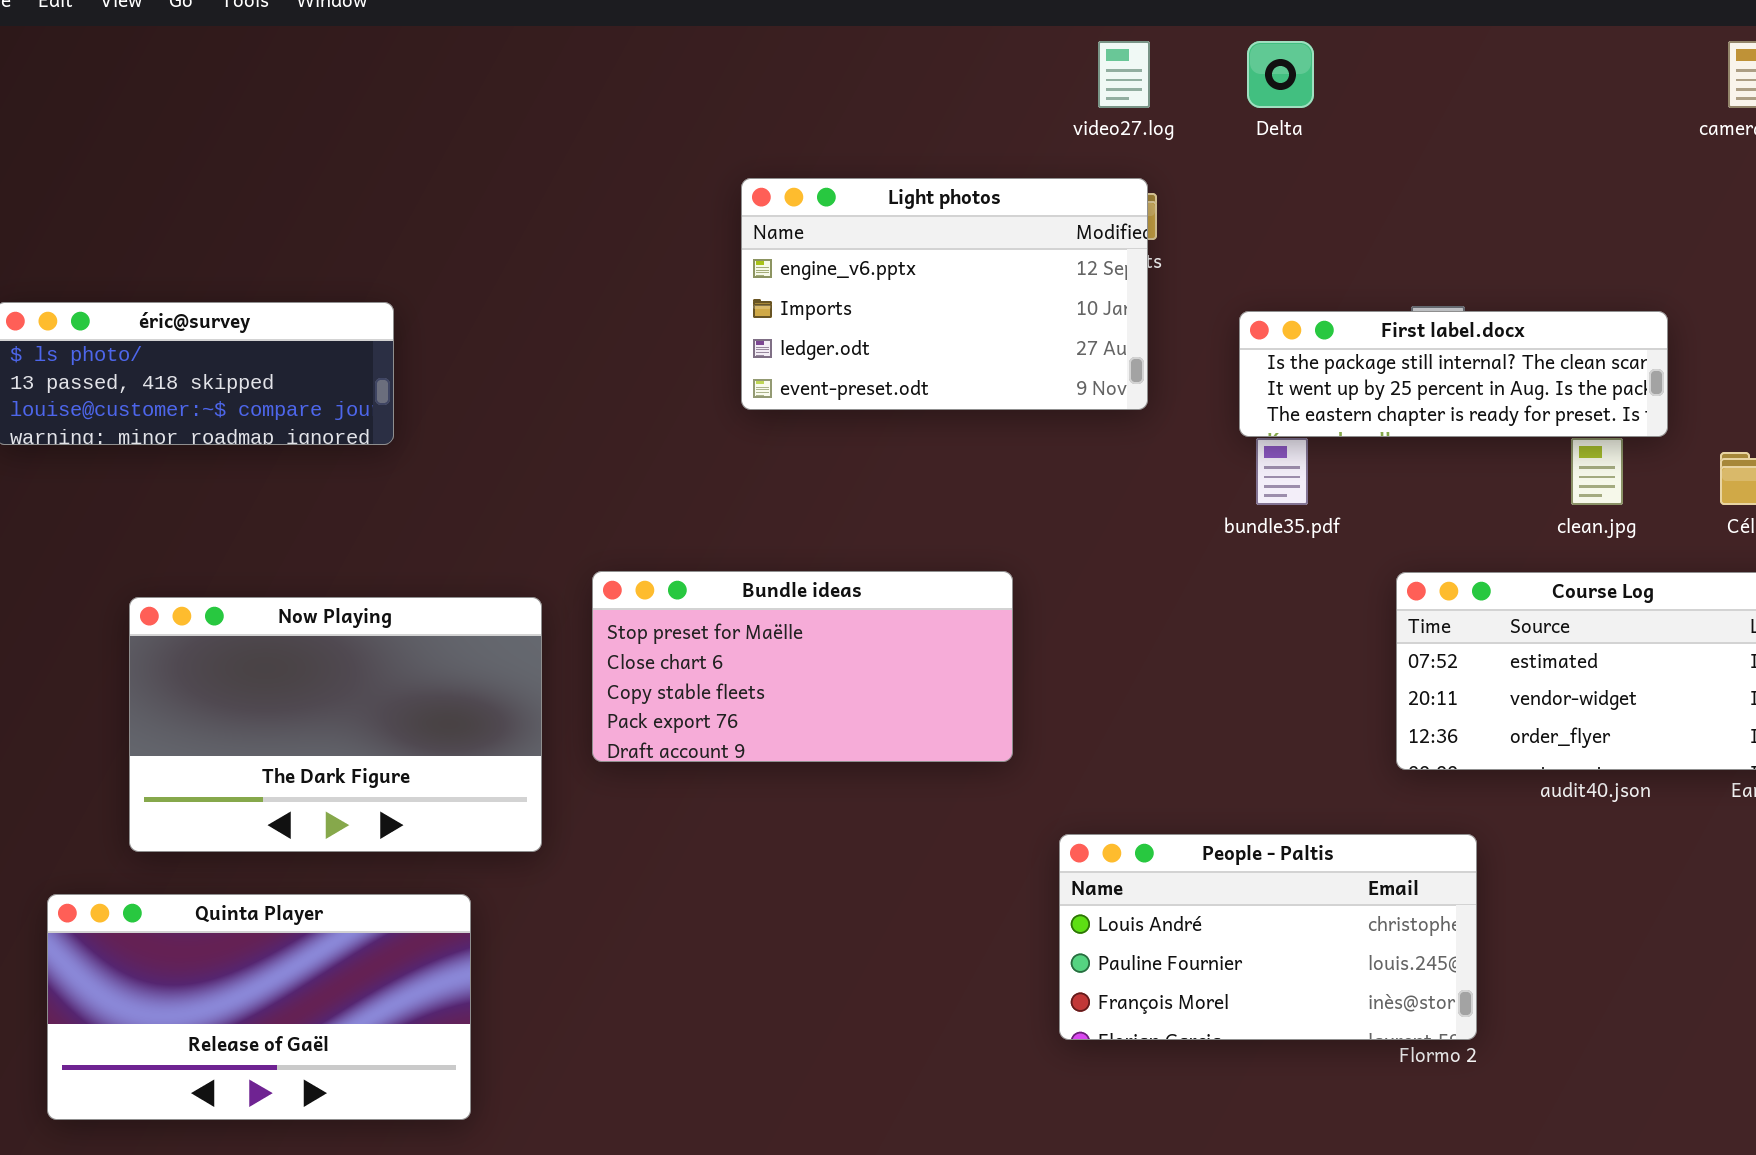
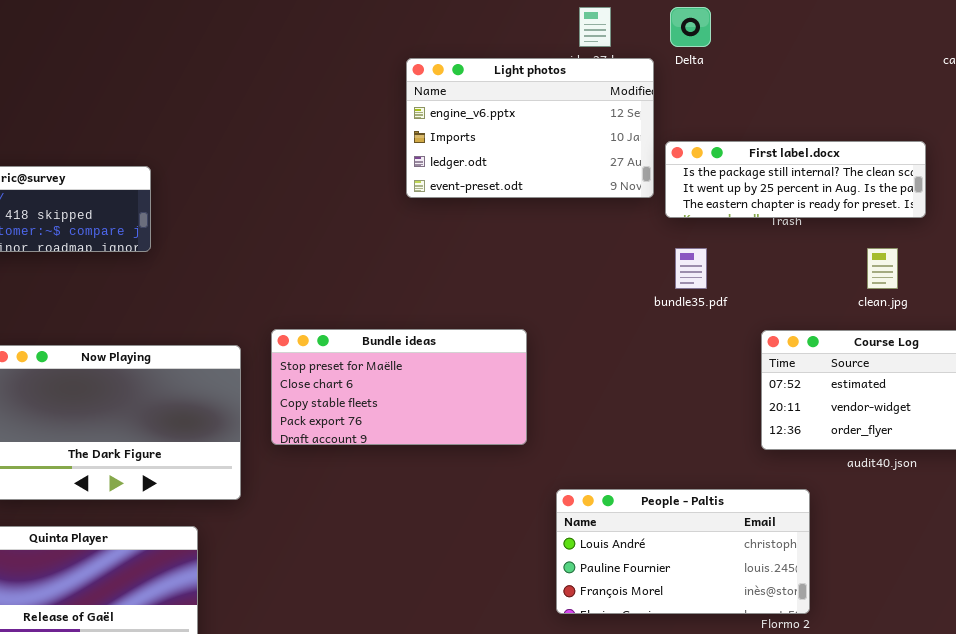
Light photos: [741,178,1148,410] -> [406,58,654,198], moved
First label.docx: [1239,311,1668,437] -> [665,141,926,218], moved

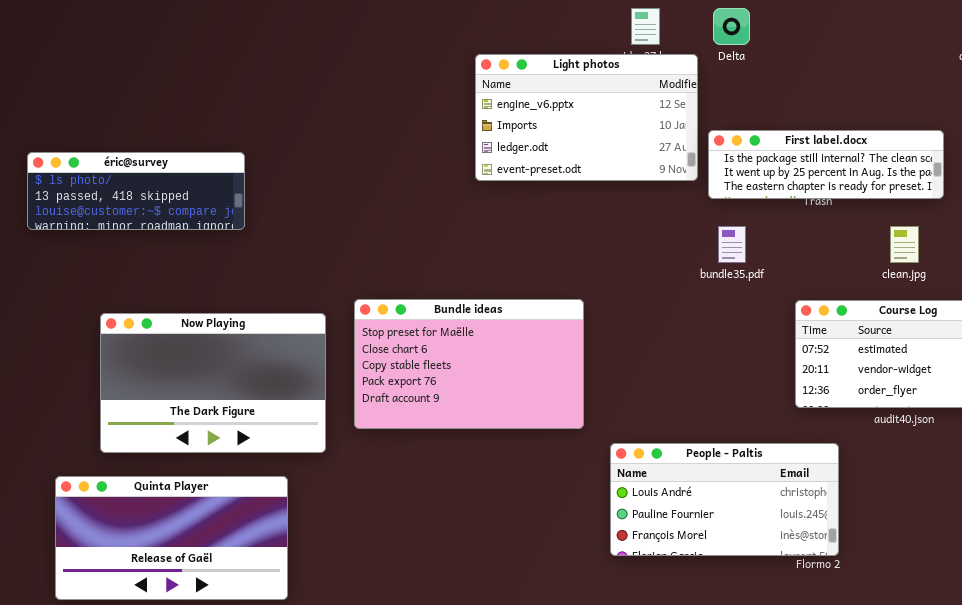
Bundle ideas: [271,329,527,445] -> [354,299,584,429], resized

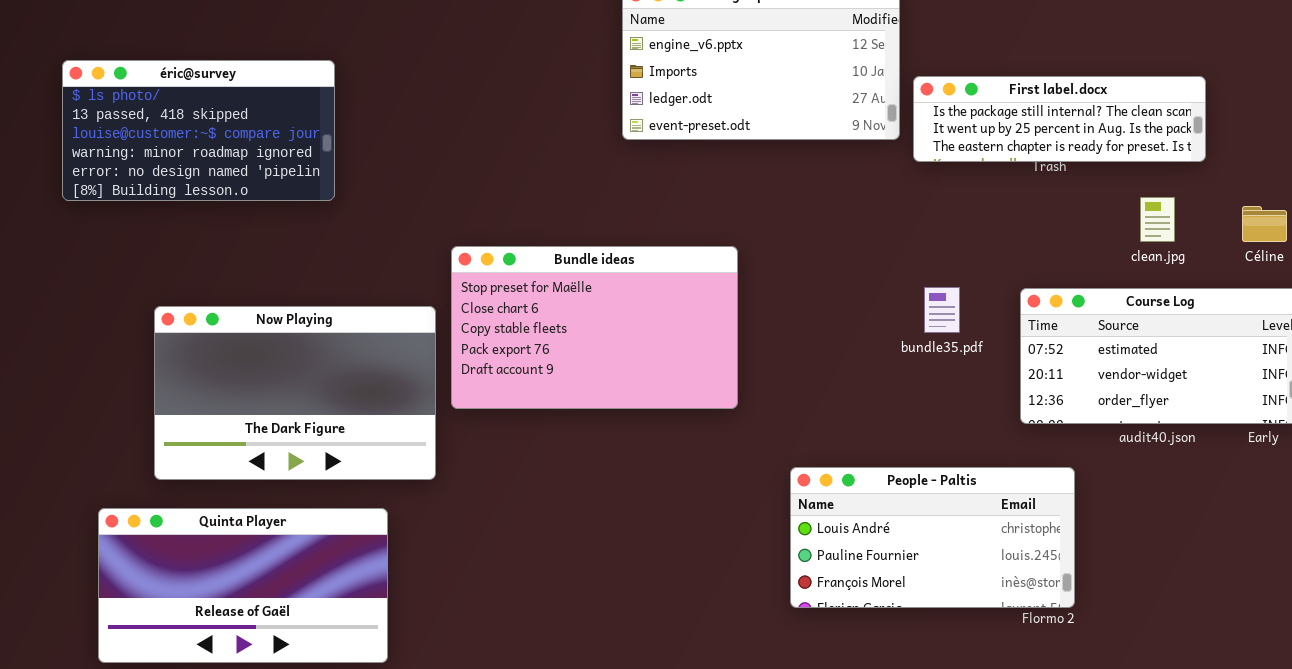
éric@survey: [27,152,245,230] -> [62,60,335,201], resized
bundle35.pdf: [718,226,746,263] -> [924,287,960,333], moved
Bundle ideas: [354,299,584,429] -> [451,246,738,409], moved

